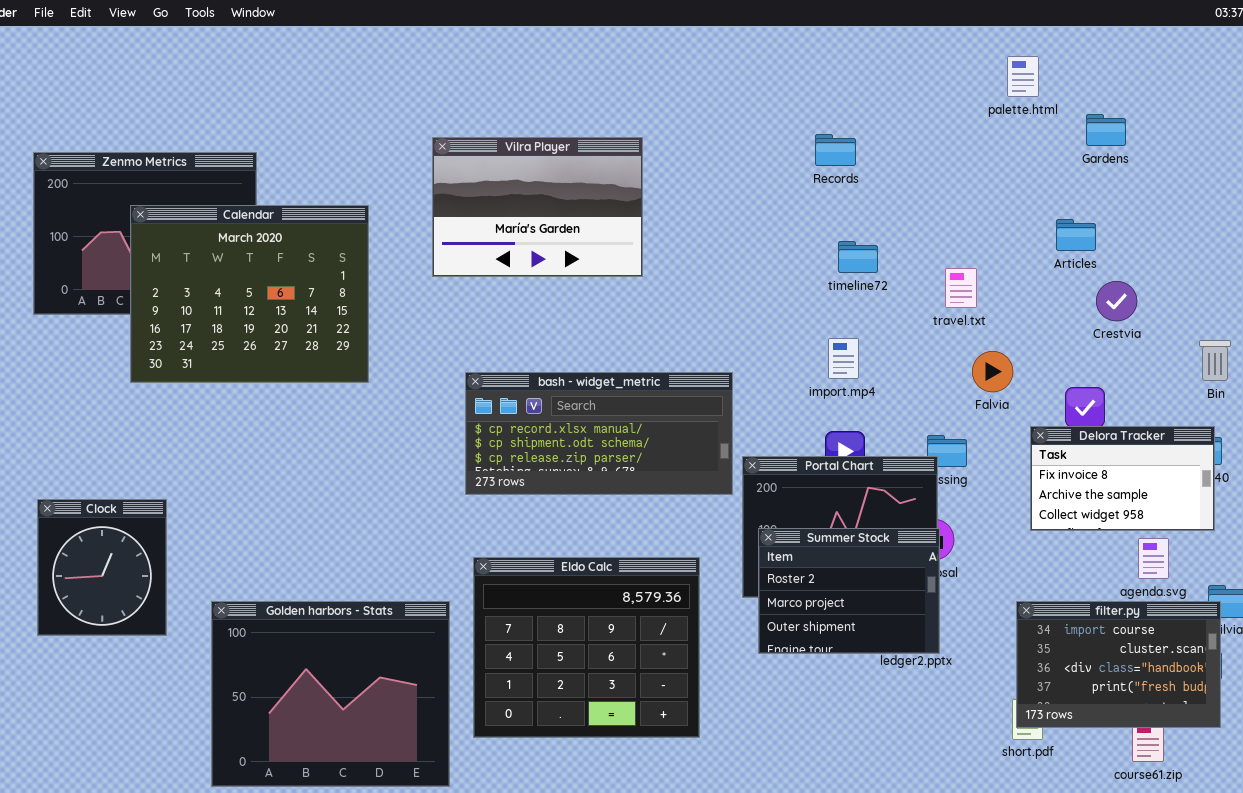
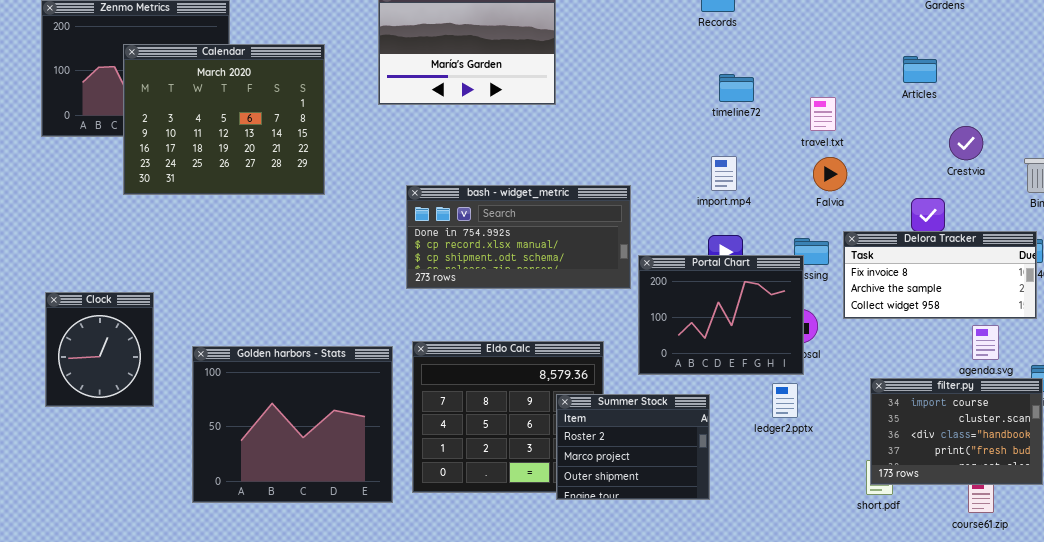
Crestvia: [1096,281,1137,321] -> [949,126,983,160], moved
Falvia: [972,351,1013,392] -> [813,157,847,191], moved
bash - widget_metric: [465,372,733,495] -> [406,185,631,289], scrolled up 1 row
Delora Tracker: [1030,426,1215,531] -> [843,231,1037,319], resized
Summer Stock: [758,528,940,654] -> [556,394,710,500], moved
Golden harbors - Stats: [211,601,450,787] -> [192,346,393,503], moved

